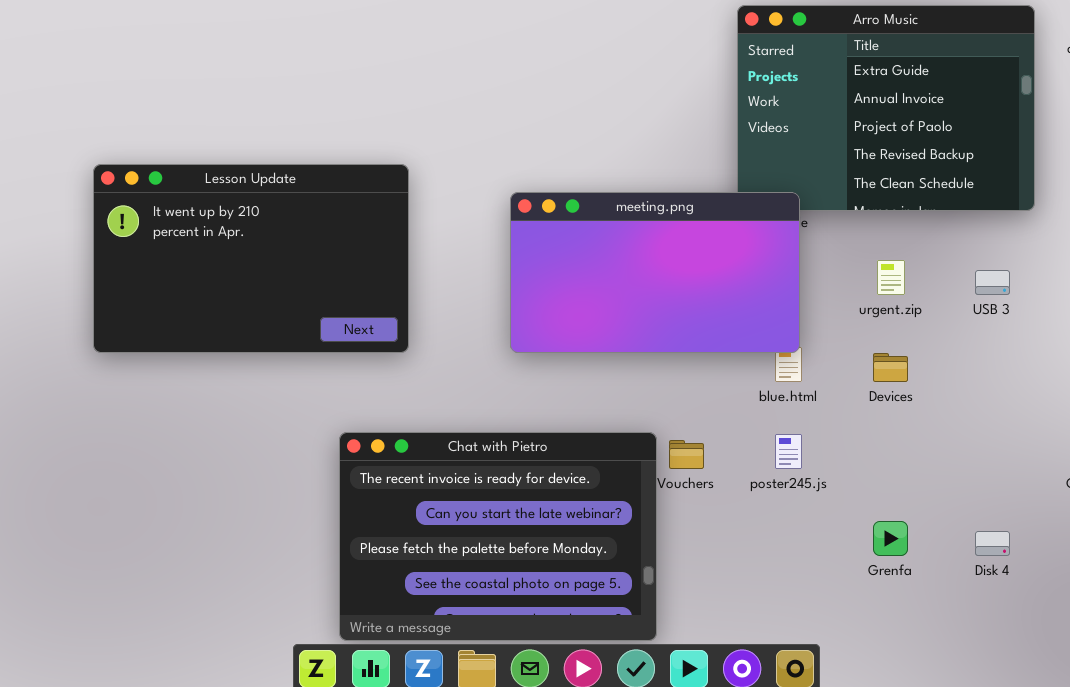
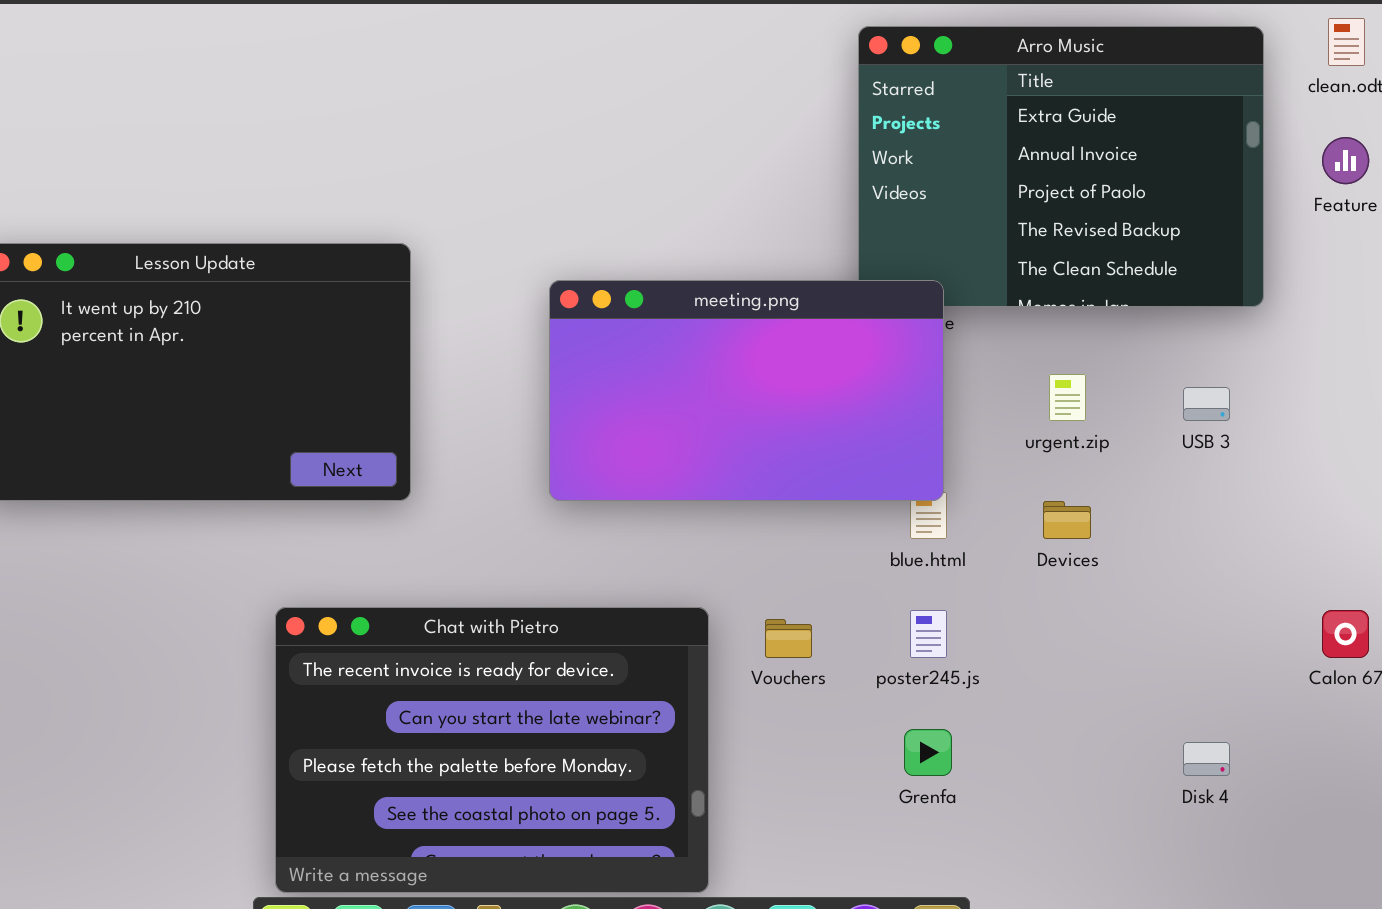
Chat with Pietro: [339,432,657,641] -> [275,607,709,893], moved
Grenfa: [873,521,908,556] -> [904,729,952,776], moved

